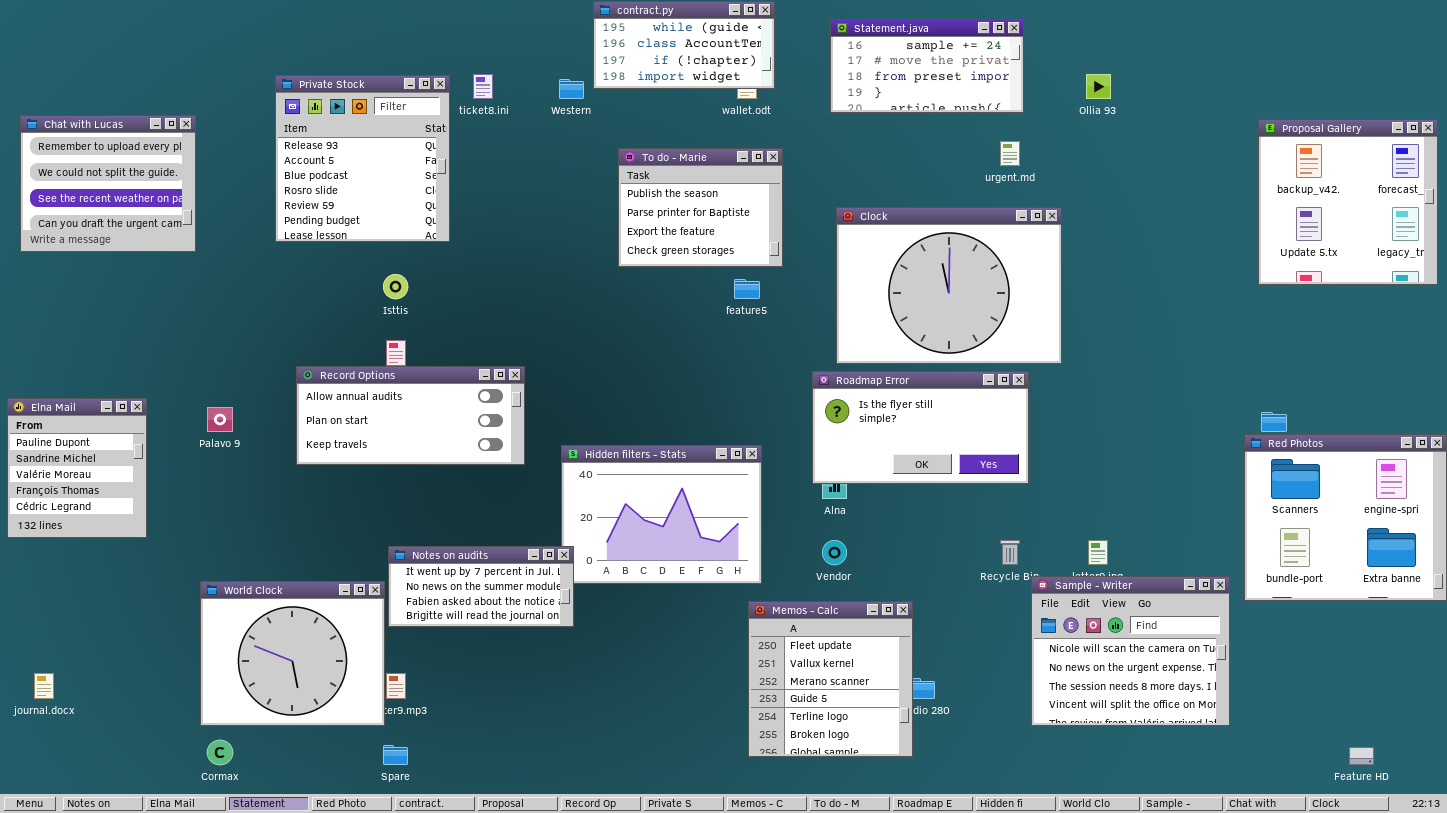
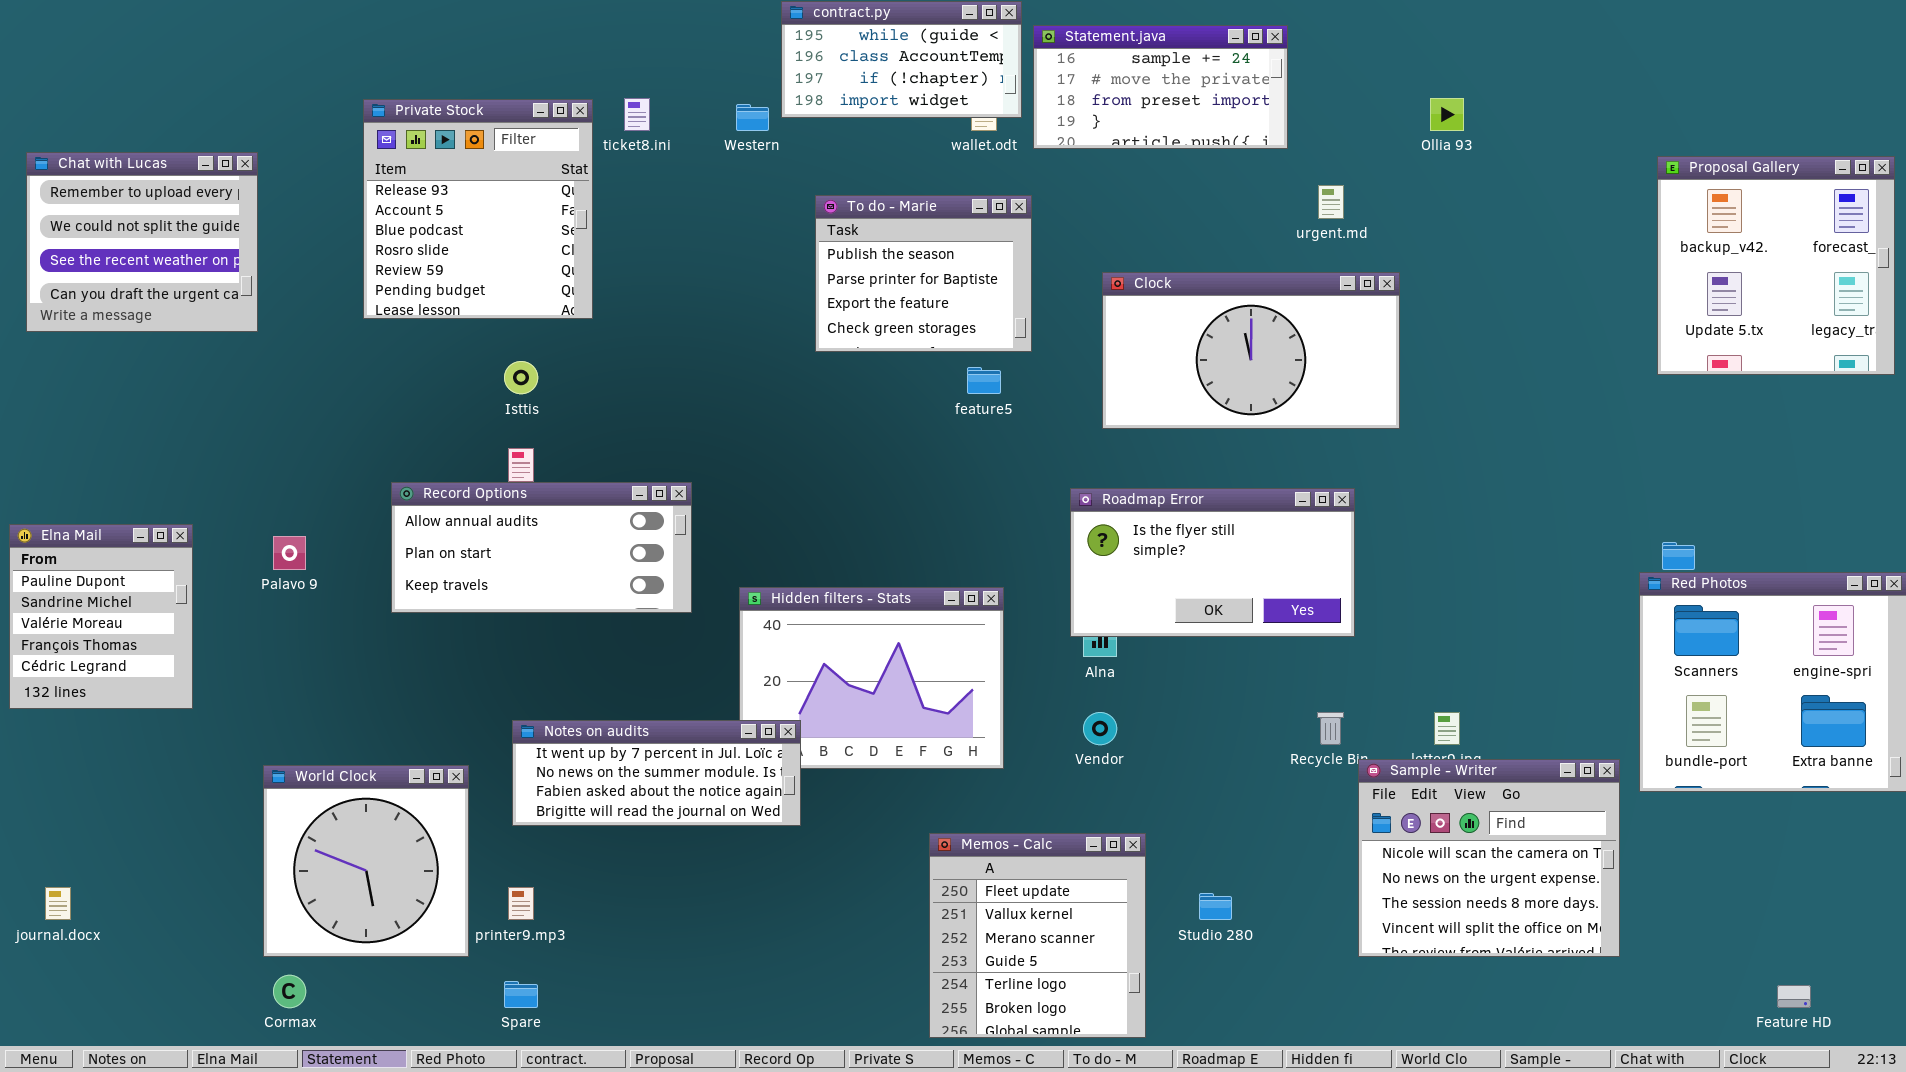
Statement.java: [830,19,1024,113] -> [1033,25,1288,149], moved
Clock: [836,207,1062,364] -> [1102,272,1400,429], resized
Notes on audits: [388,546,574,627] -> [512,720,801,826], resized
World Clock: [200,581,385,726] -> [263,765,469,957], resized
Memos - Calc: [748,601,913,757] -> [929,833,1146,1038], moved

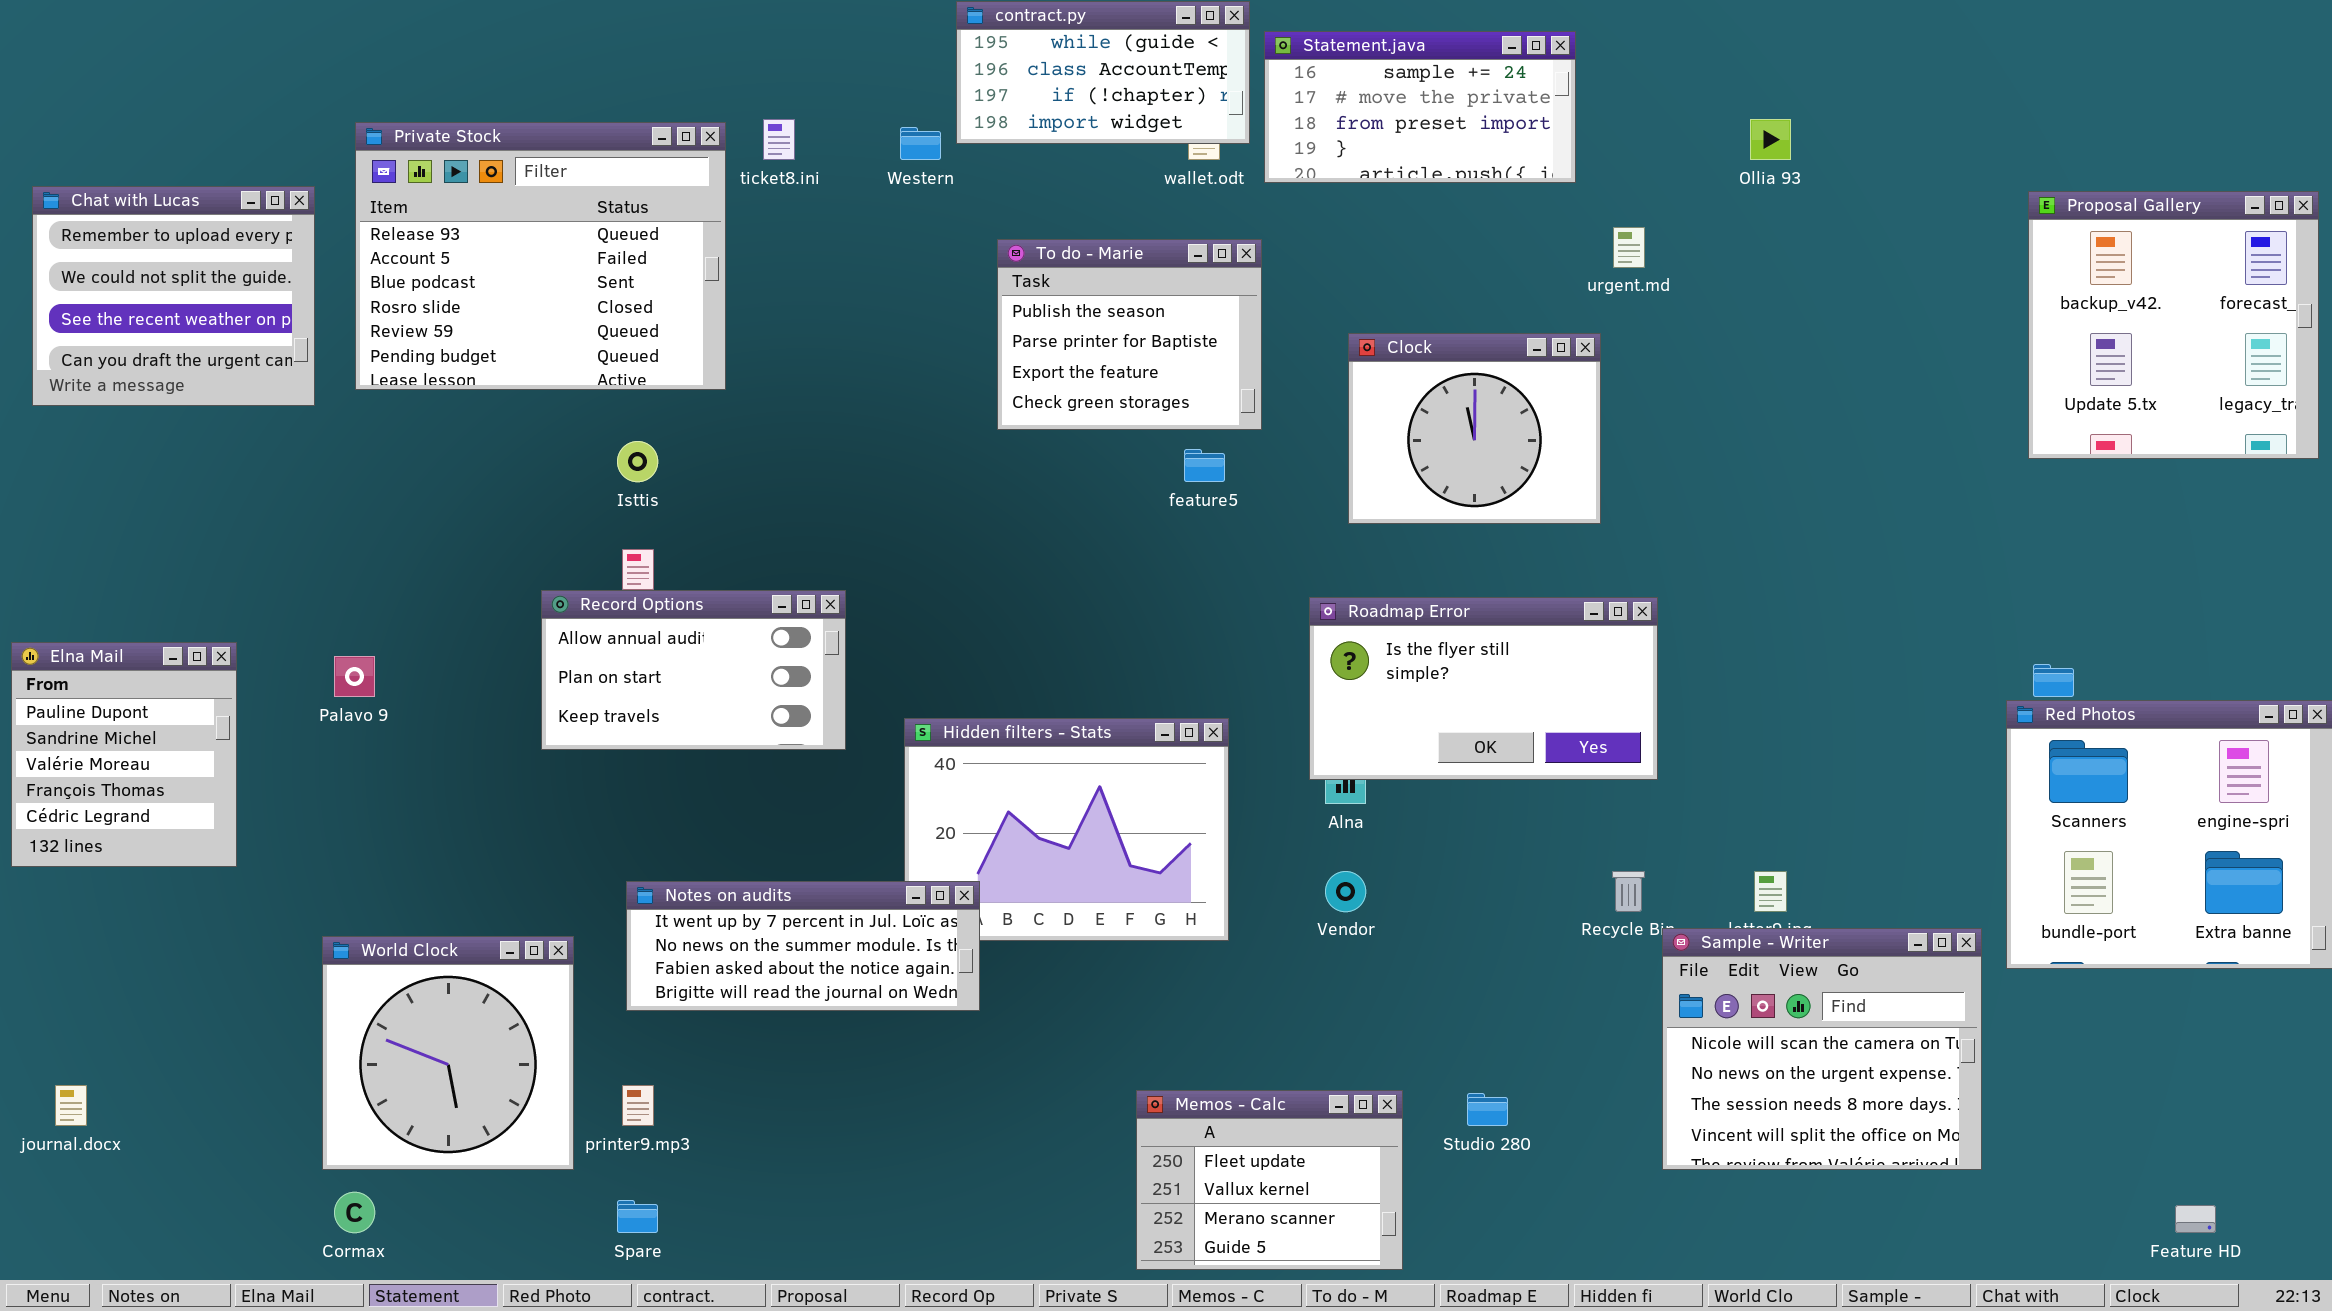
Private Stock: [363,99,593,319] -> [355,122,726,390], resized
Clock: [1102,272,1400,429] -> [1348,333,1601,524], resized
Record Options: [391,482,692,613] -> [541,590,846,750], resized
Memos - Calc: [929,833,1146,1038] -> [1136,1090,1403,1270], resized

